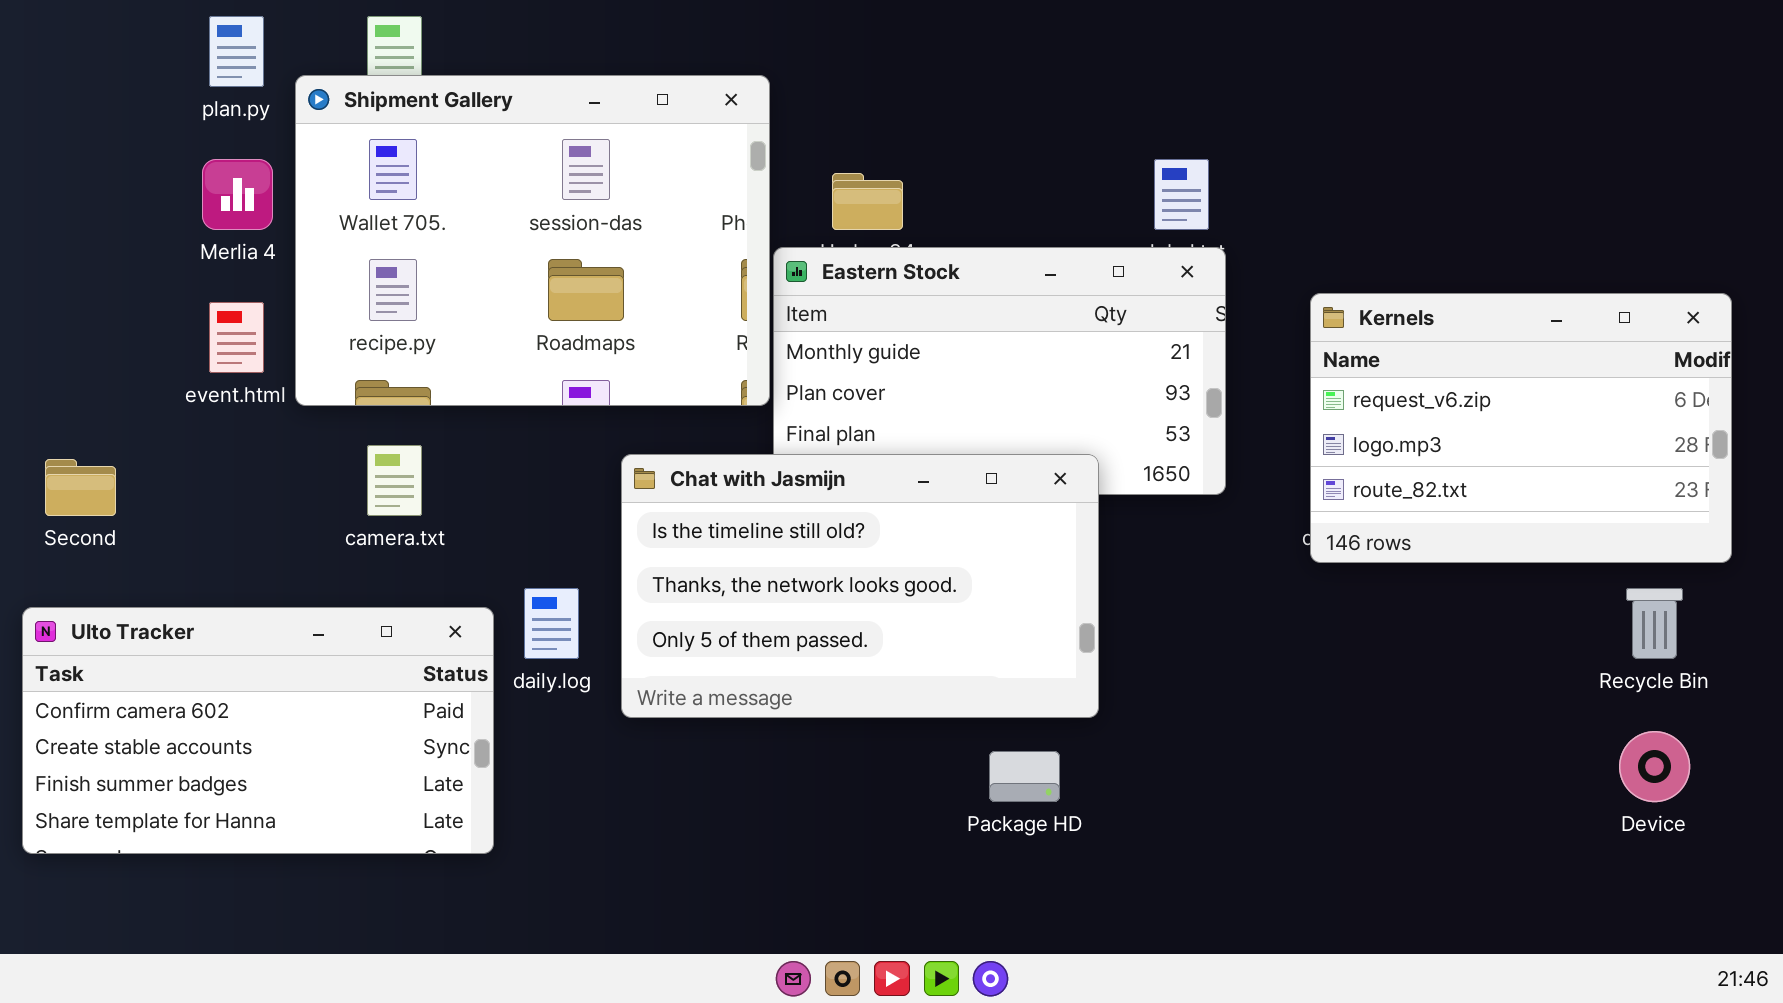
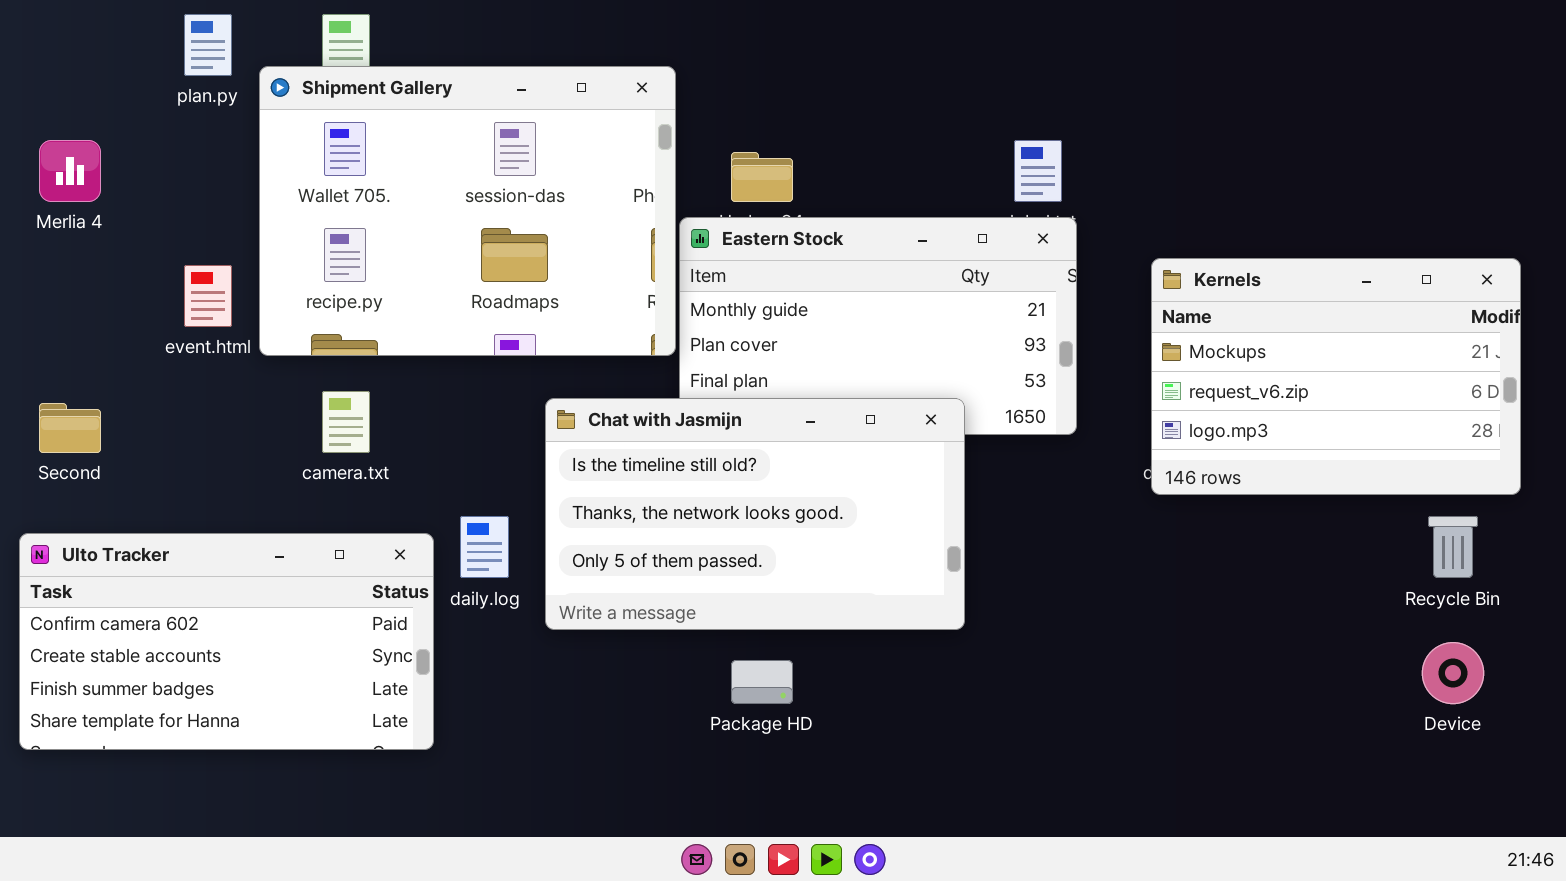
Merlia 4: [202,159,273,230] -> [39,140,101,202], moved
Kernels: [1310,293,1732,563] -> [1151,258,1521,495], scrolled up 1 row
Package HD: [989,751,1060,802] -> [731,660,793,704], moved

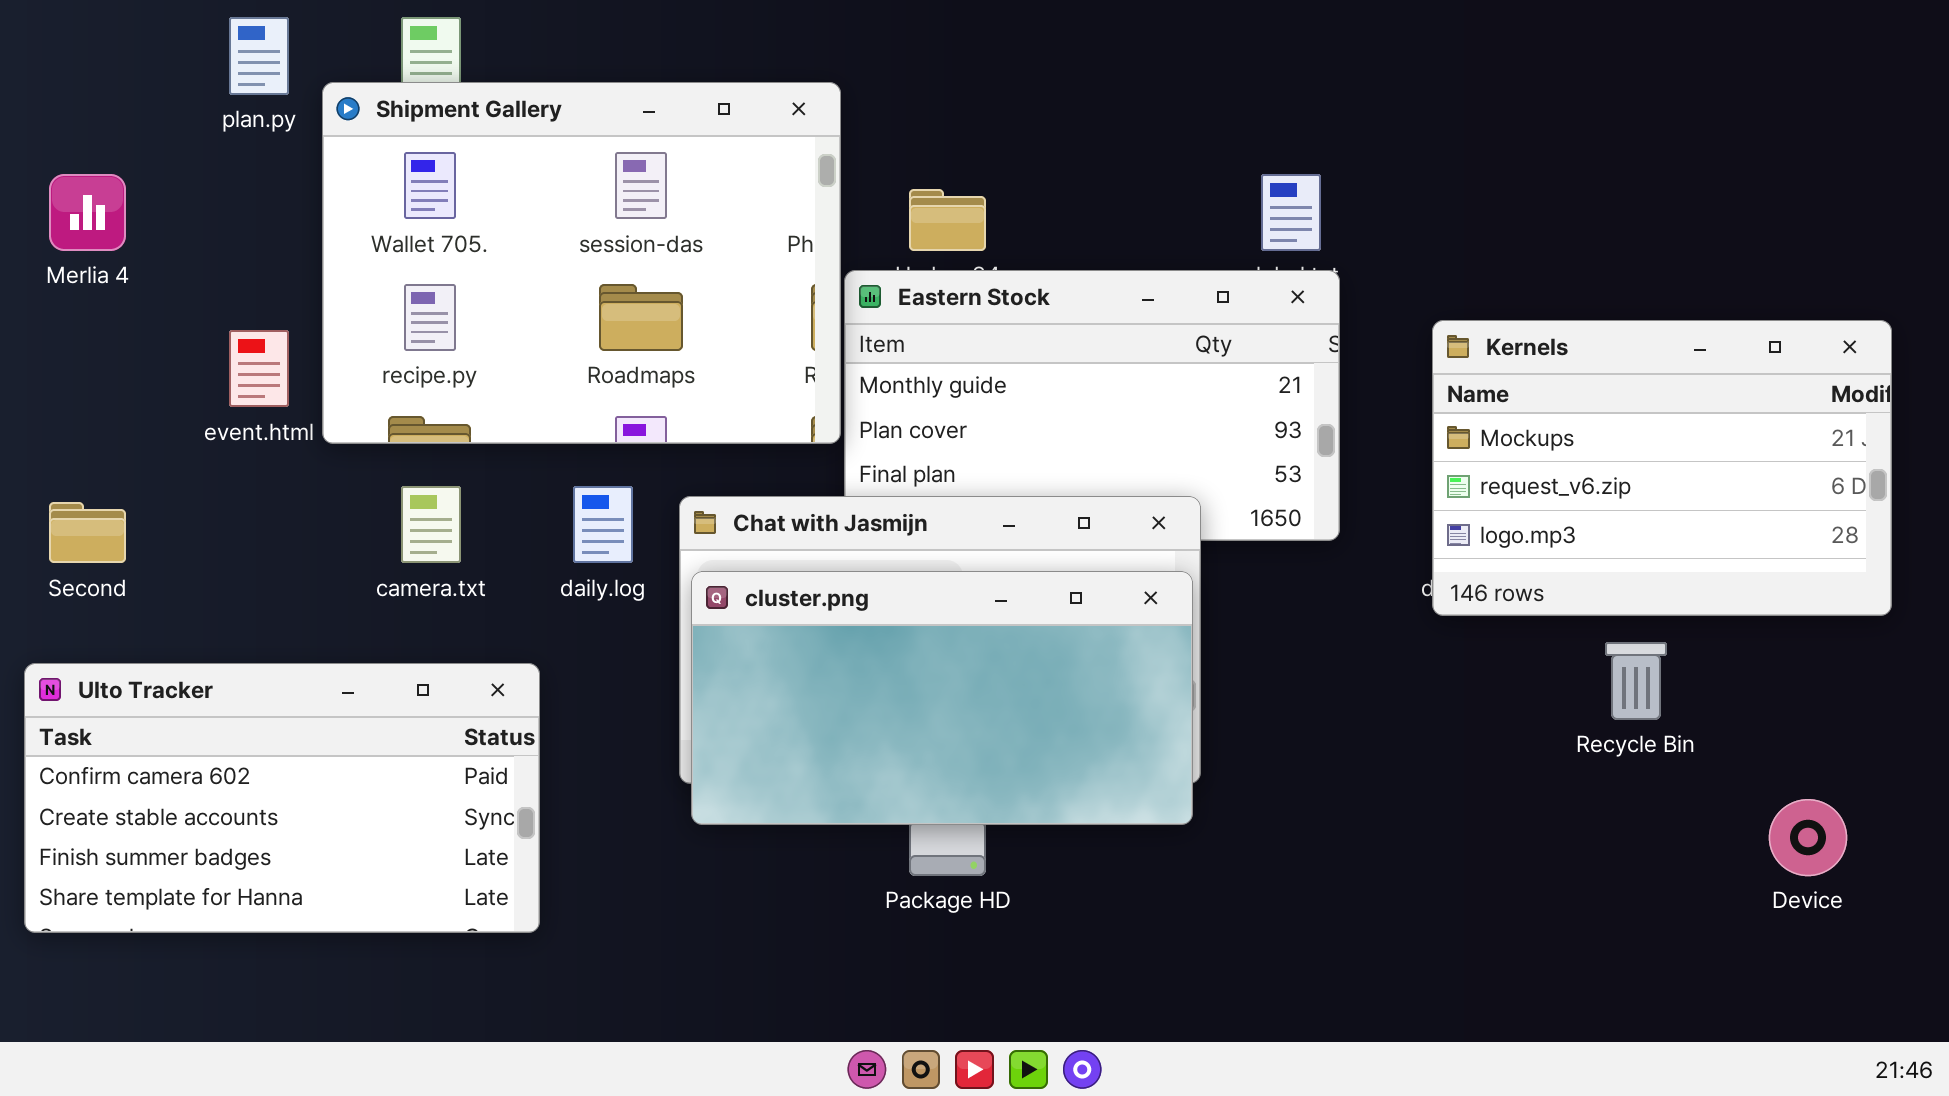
cluster.png: none -> [691,571,1193,825], opened
daily.log: [460,516,509,578] -> [573,486,633,563], moved
Recycle Bin: [1428,516,1478,578] -> [1605,642,1667,720], moved

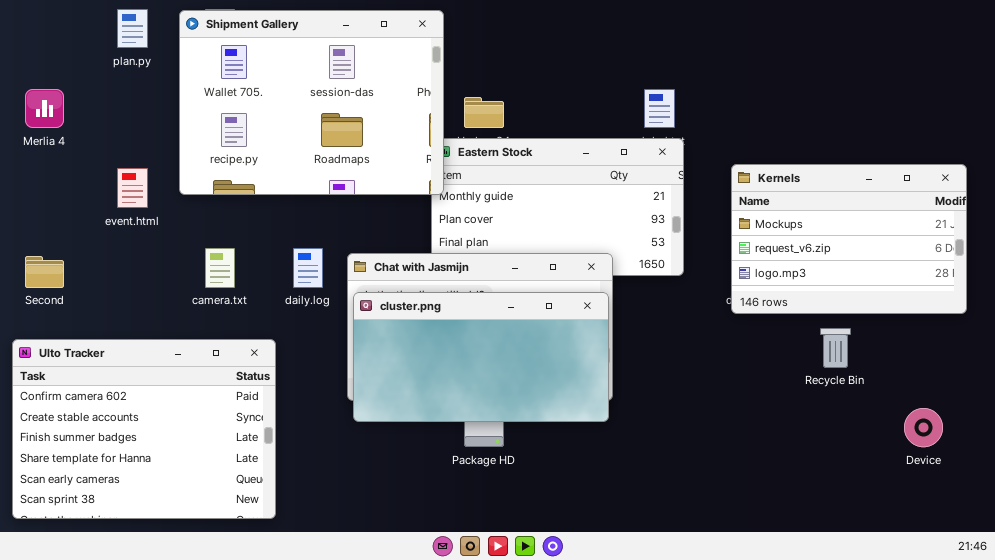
Shipment Gallery: [322,82,841,444] -> [179,10,444,195], moved
Ulto Tracker: [24,663,540,933] -> [12,339,276,519], resized

